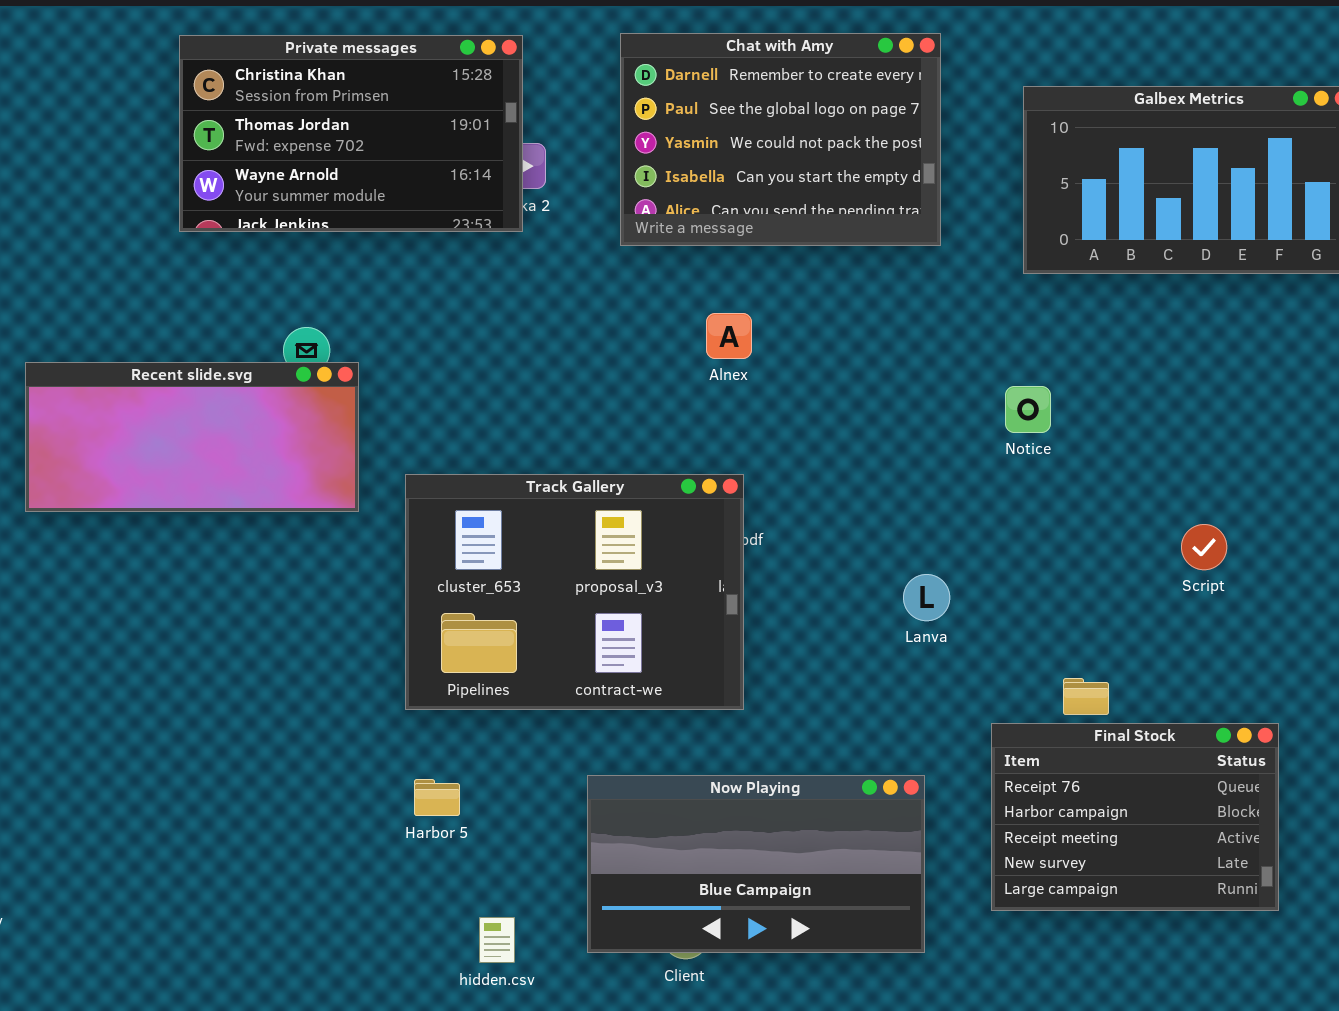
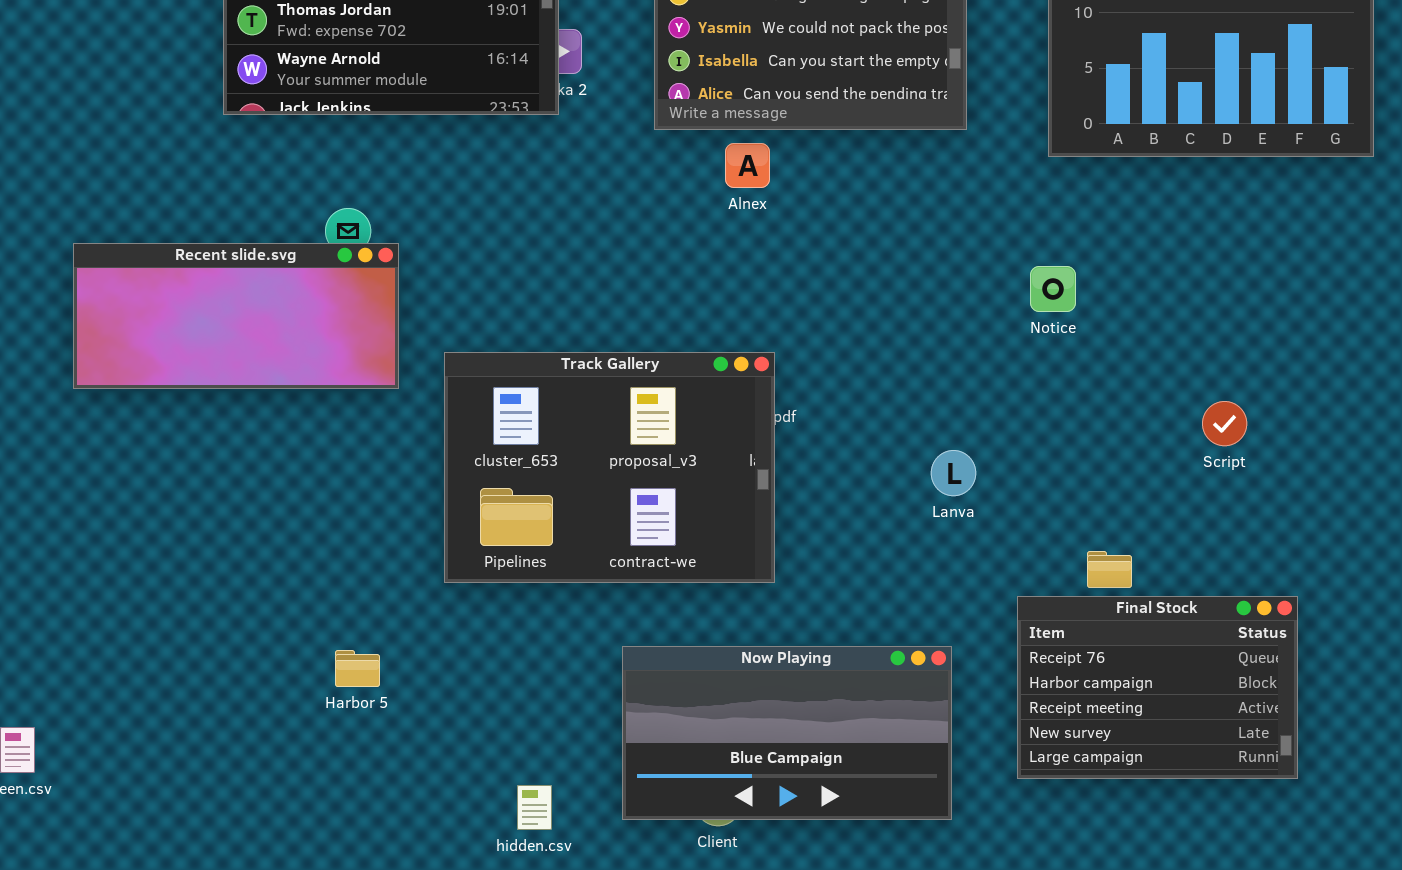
Alnex: [706,313,752,359] -> [725,143,770,188], moved
Harbor 5: [414,779,460,816] -> [335,650,380,687], moved

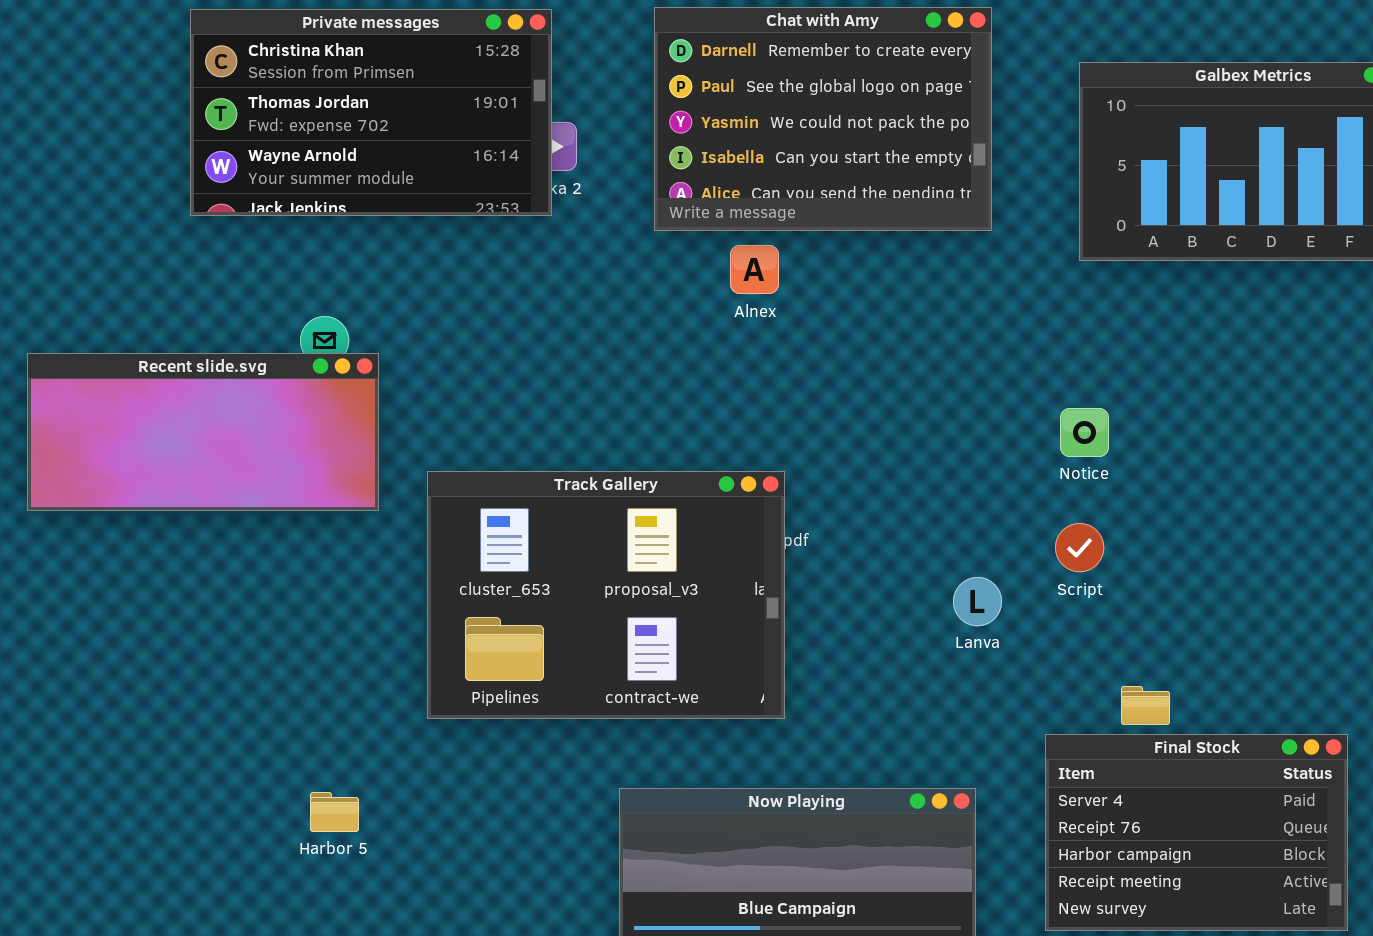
Notice: [1030,266,1076,312] -> [1060,408,1109,457], moved
Script: [1202,401,1247,446] -> [1055,523,1104,572], moved
Final Stock: [1017,596,1298,779] -> [1045,734,1348,931], scrolled up 1 row

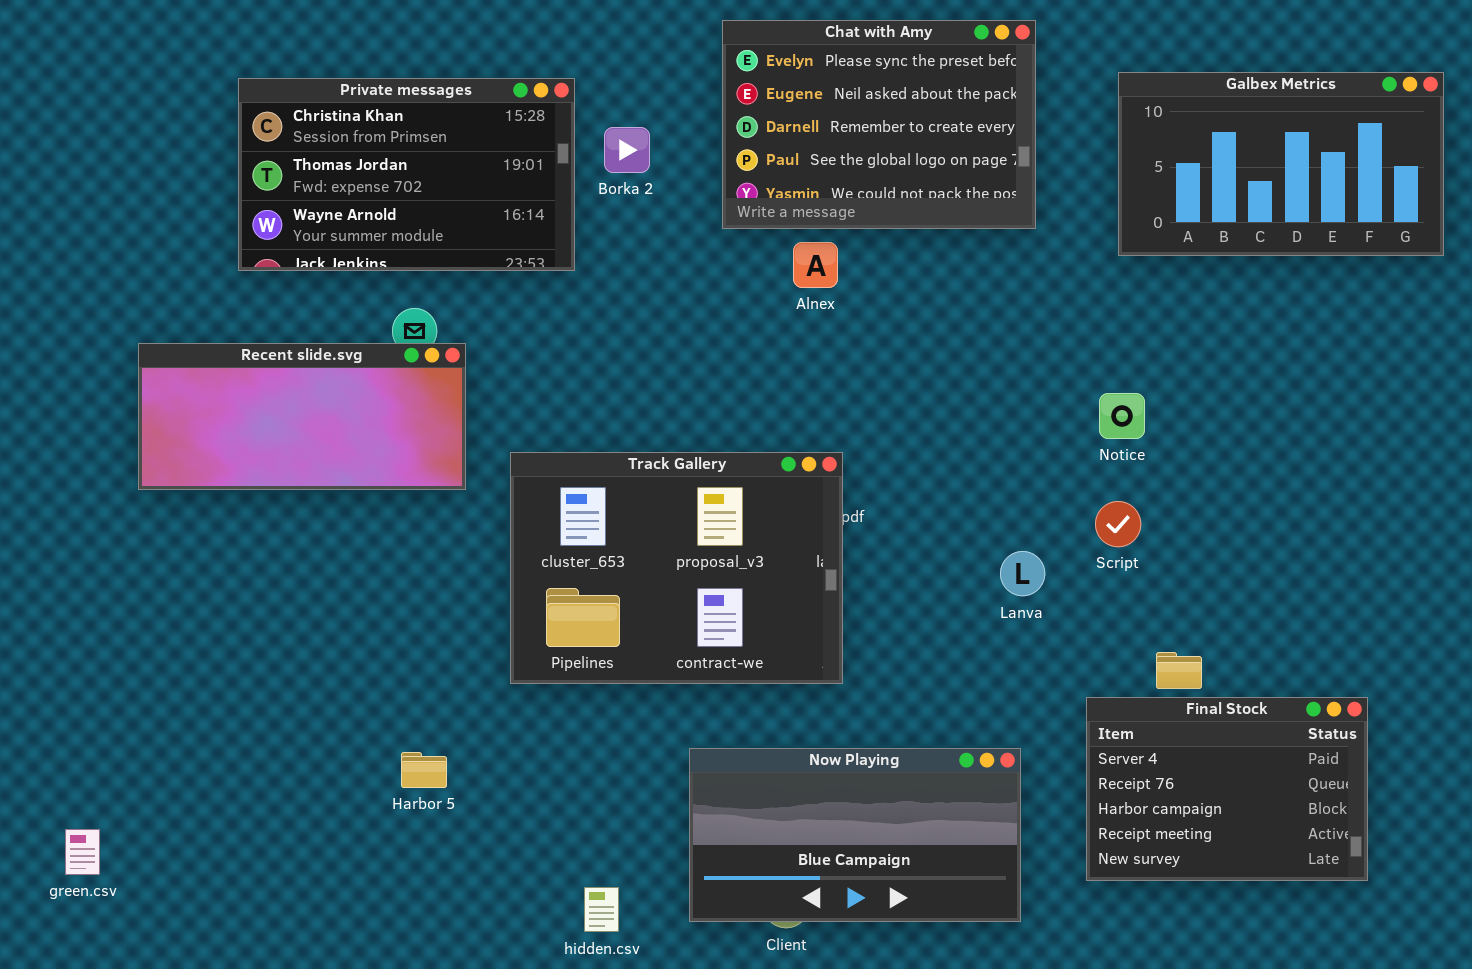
Chat with Amy: [654,7,992,231] -> [722,20,1036,229], scrolled up 2 rows
Private messages: [190,9,552,216] -> [238,78,575,271], moved

